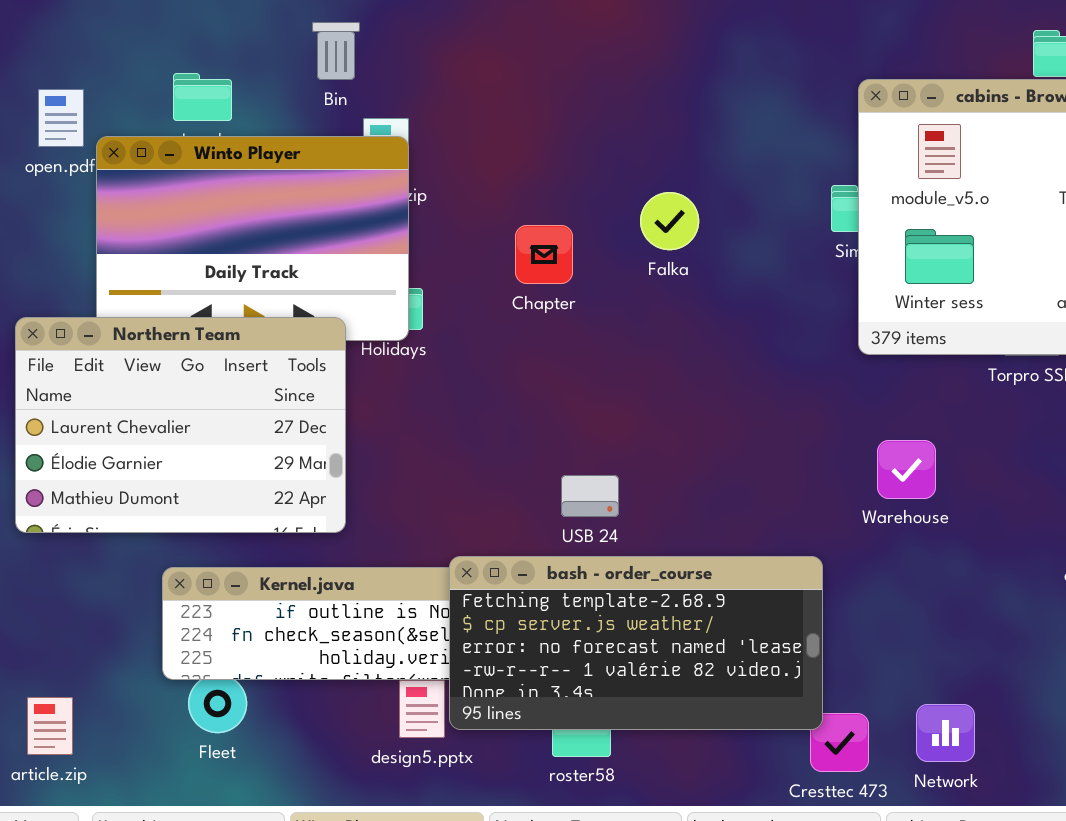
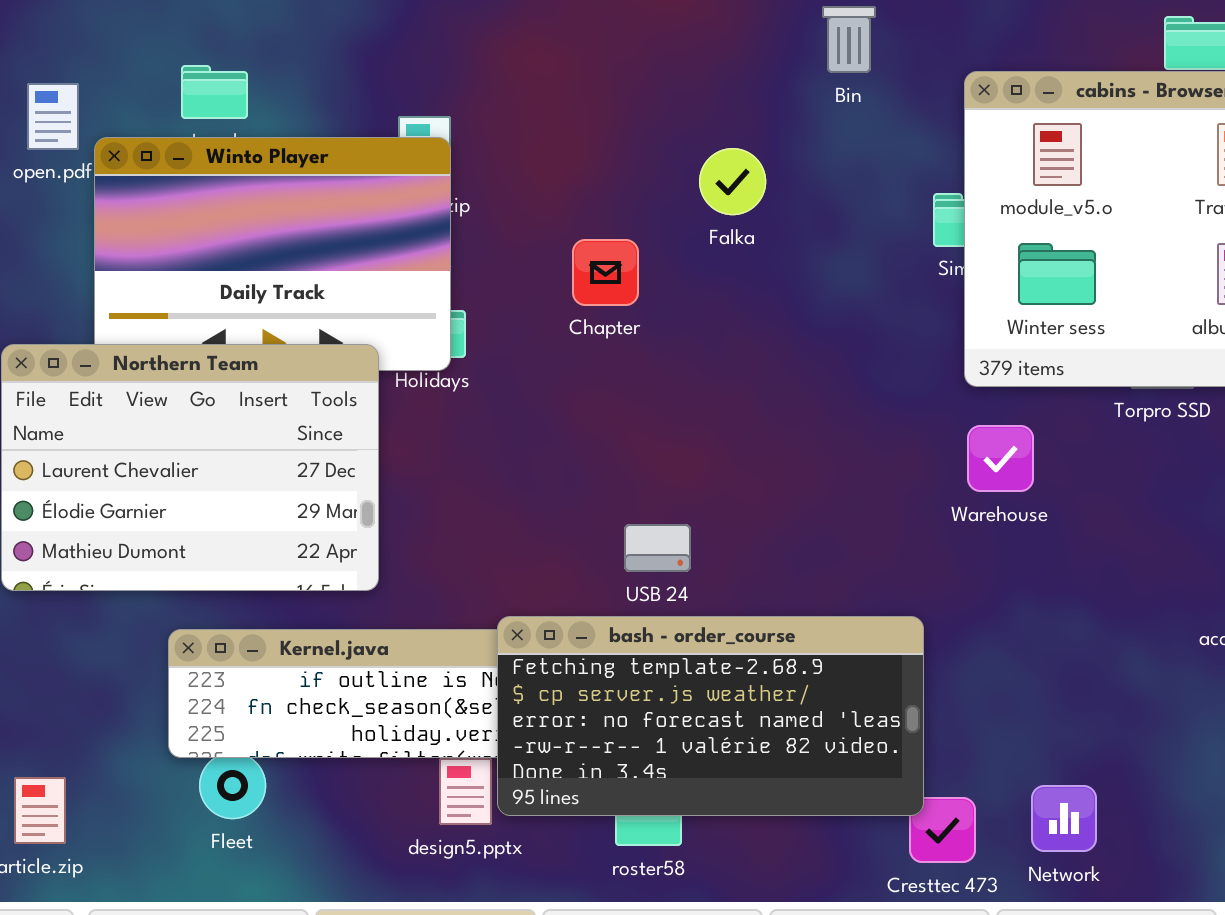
Bin: [312,22,360,80] -> [822,6,876,73], moved
Falka: [640,192,699,250] -> [699,148,766,215], moved
Warehouse: [877,440,936,499] -> [967,425,1034,492], moved

